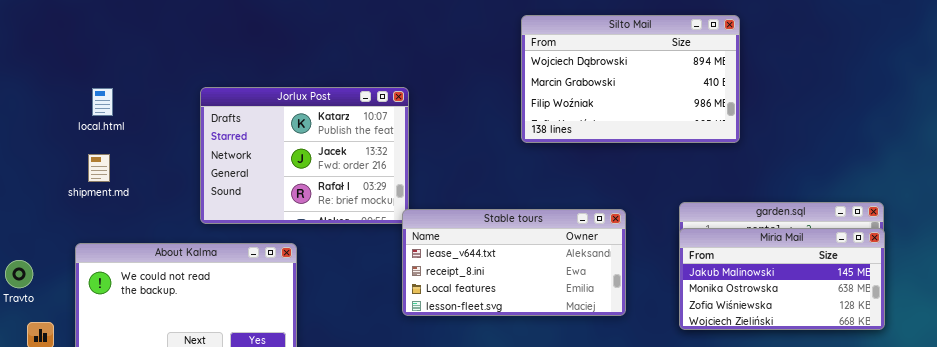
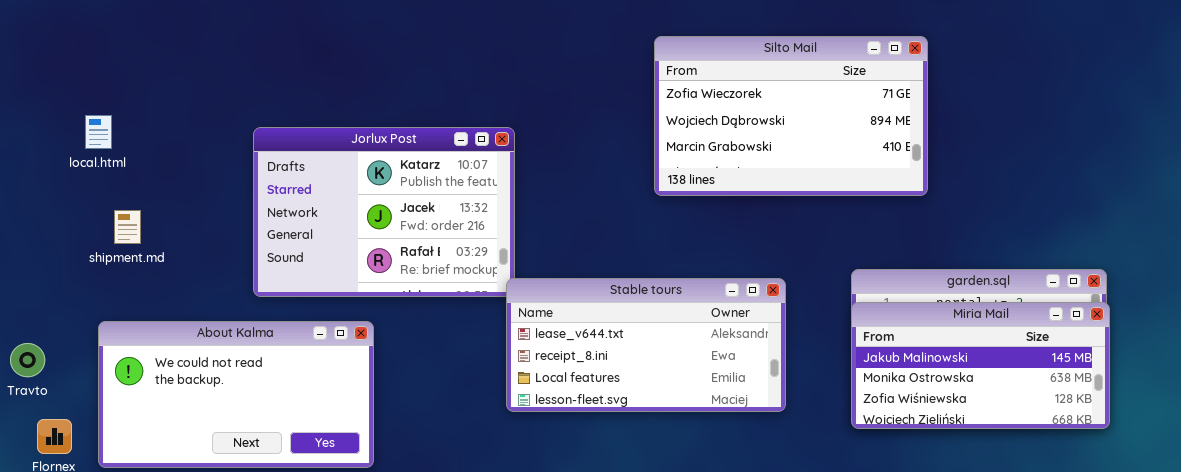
Silto Mail: [521,15,740,143] -> [654,36,928,196], scrolled up 1 row
local.html: [92,88,113,116] -> [85,115,112,149], moved

